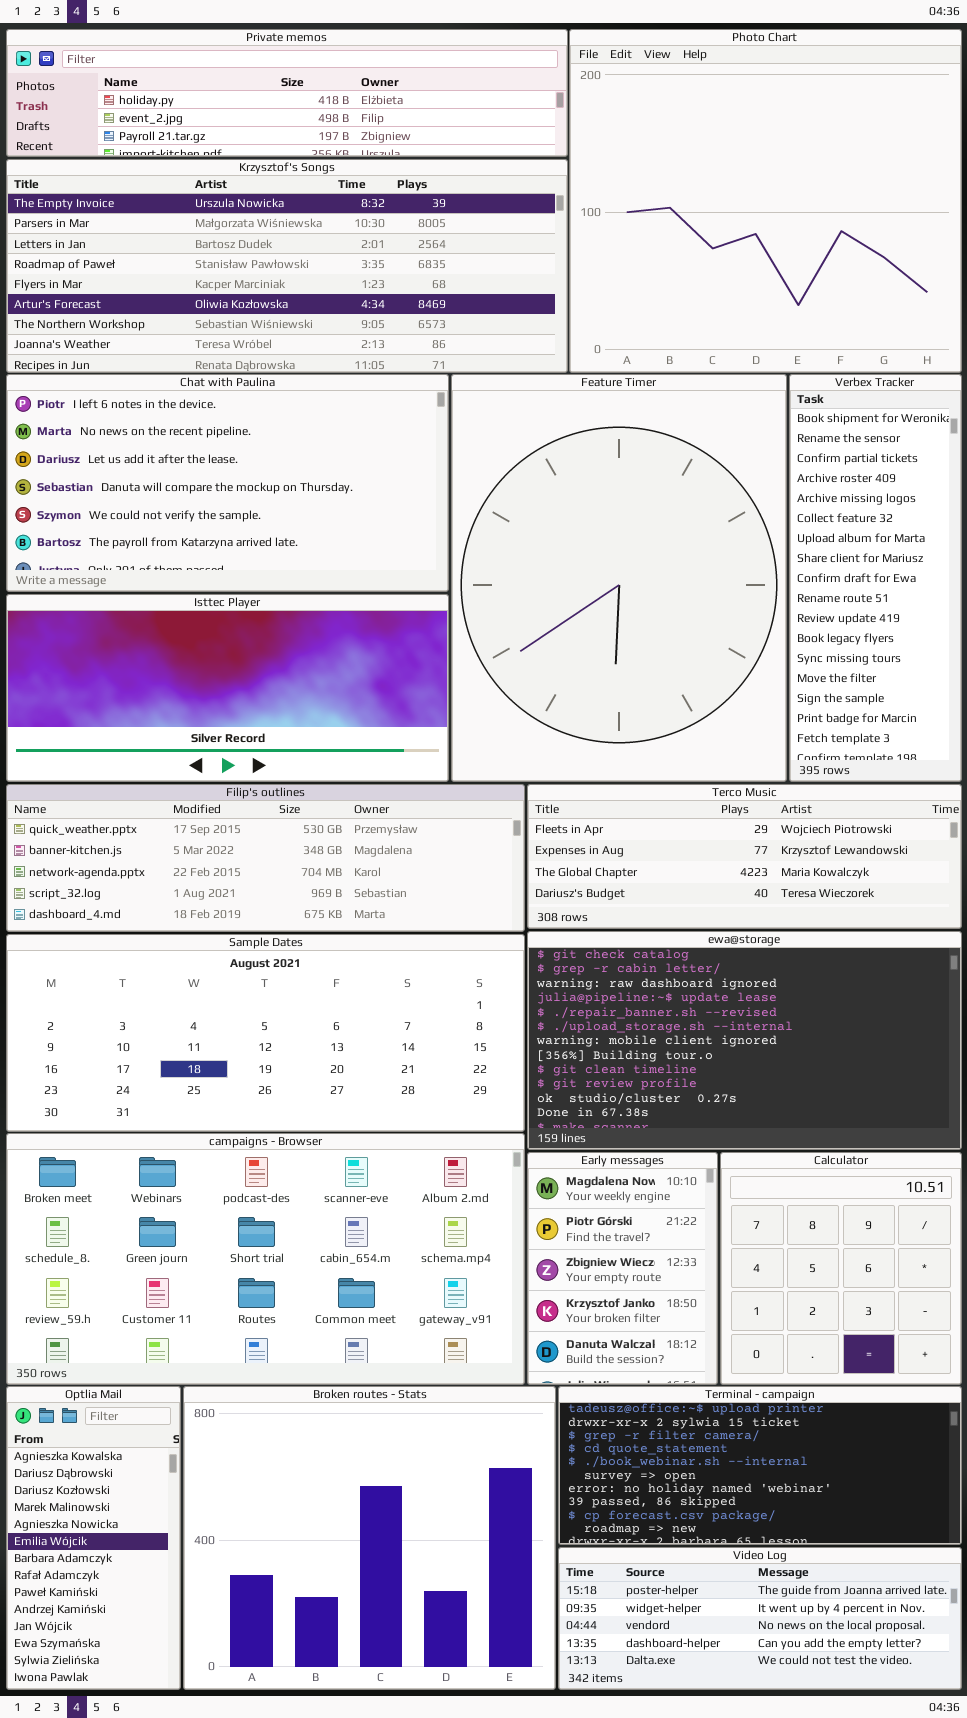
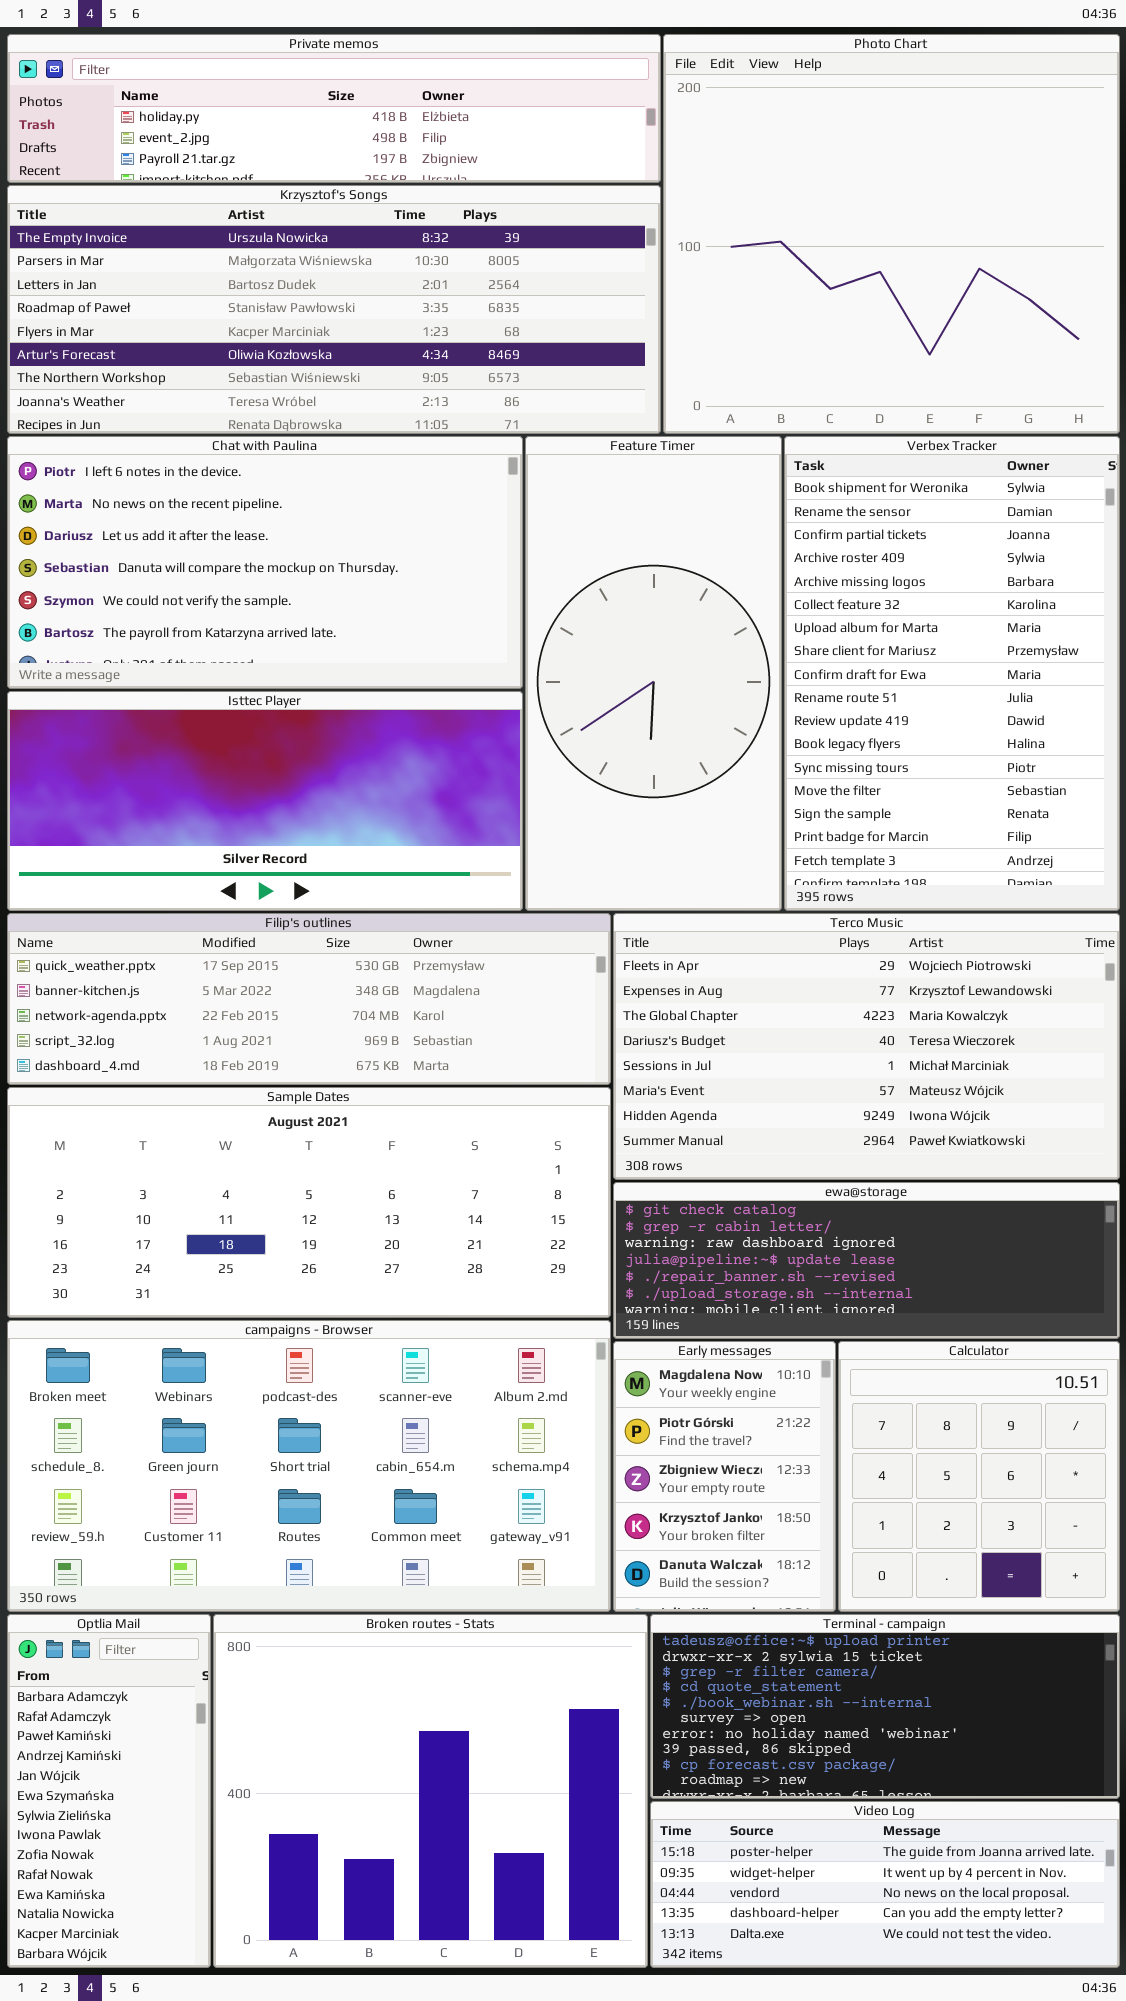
Feature Timer: [451,374,787,782] -> [525,436,782,911], resized
Verbex Tracker: [789,374,962,782] -> [784,436,1120,911], resized
Terco Music: [527,784,962,929] -> [613,913,1120,1180], resized
ewa@storage: [527,931,962,1150] -> [613,1182,1120,1339], resized
Optlia Mail: [6,1386,181,1690] -> [7,1614,211,1968], scrolled down 6 rows

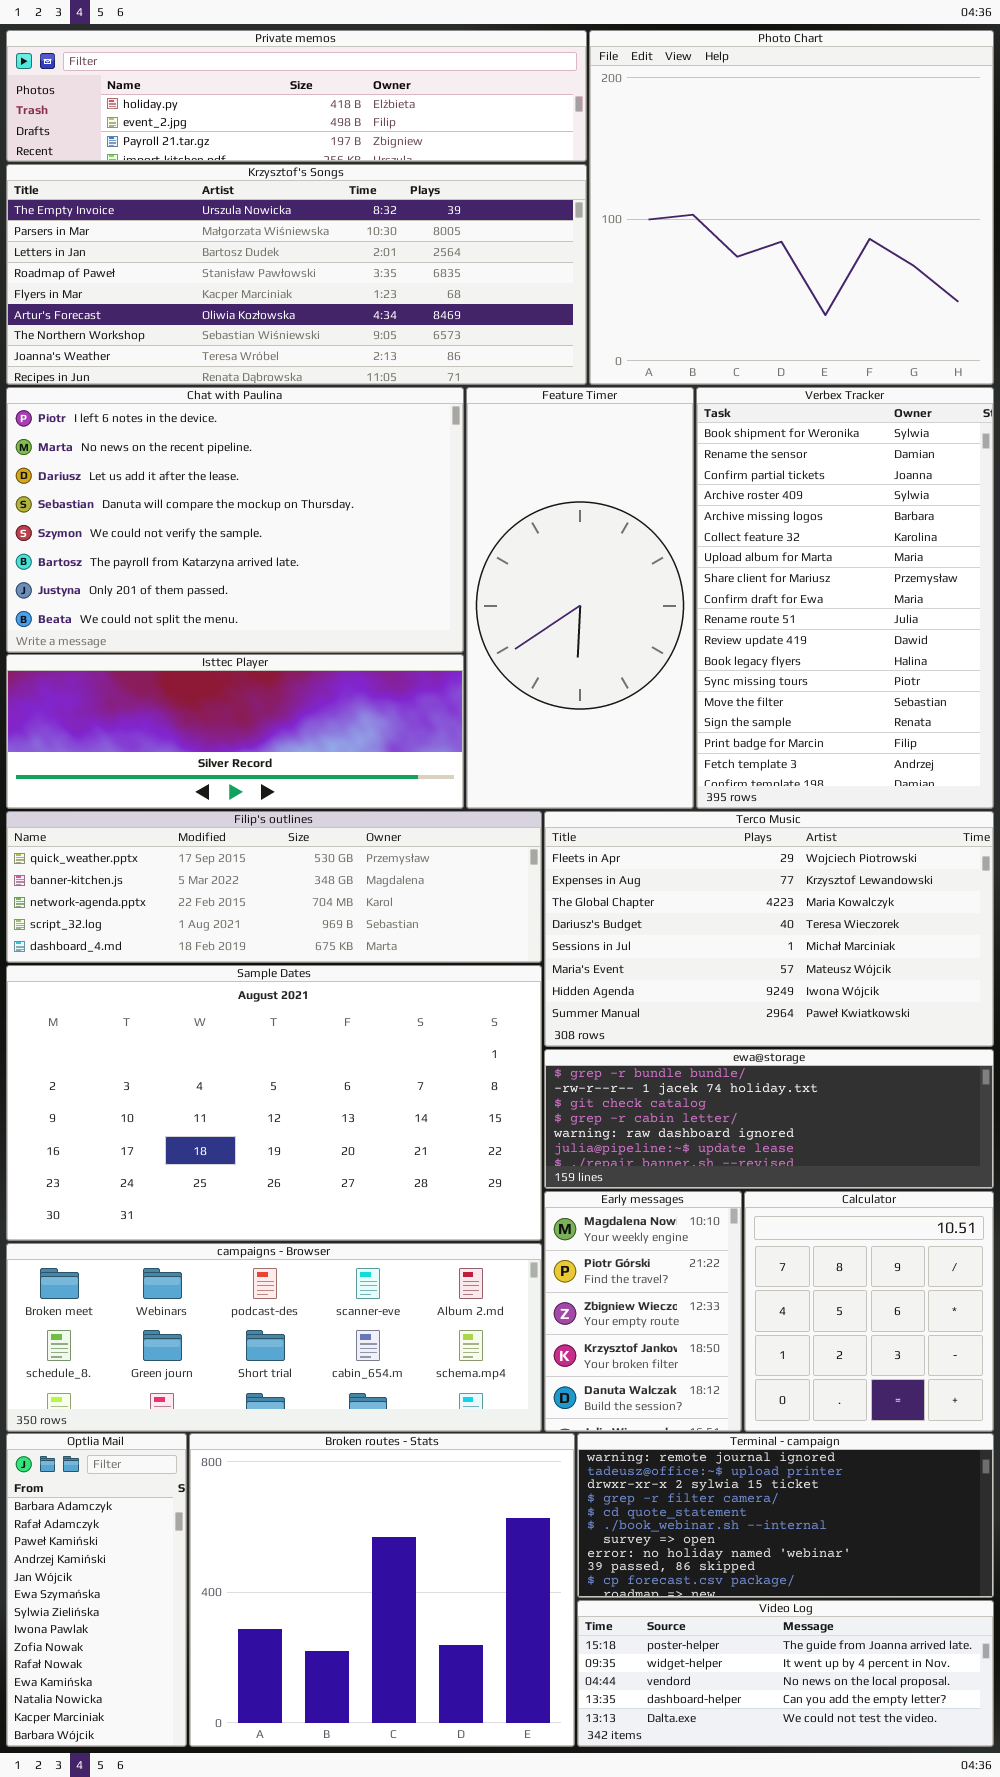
Chat with Paulina: [7,436,523,689] -> [6,387,464,653], resized
Isttec Player: [7,691,523,911] -> [6,654,464,809], resized
Sample Dates: [7,1087,611,1318] -> [6,965,542,1241], resized
ewa@storage: [613,1182,1120,1339] -> [544,1049,994,1189], scrolled up 2 rows
campaigns - Browser: [7,1320,611,1612] -> [6,1243,542,1432], resized
Terminal - campaign: [650,1614,1120,1799] -> [577,1433,994,1598], scrolled up 1 row

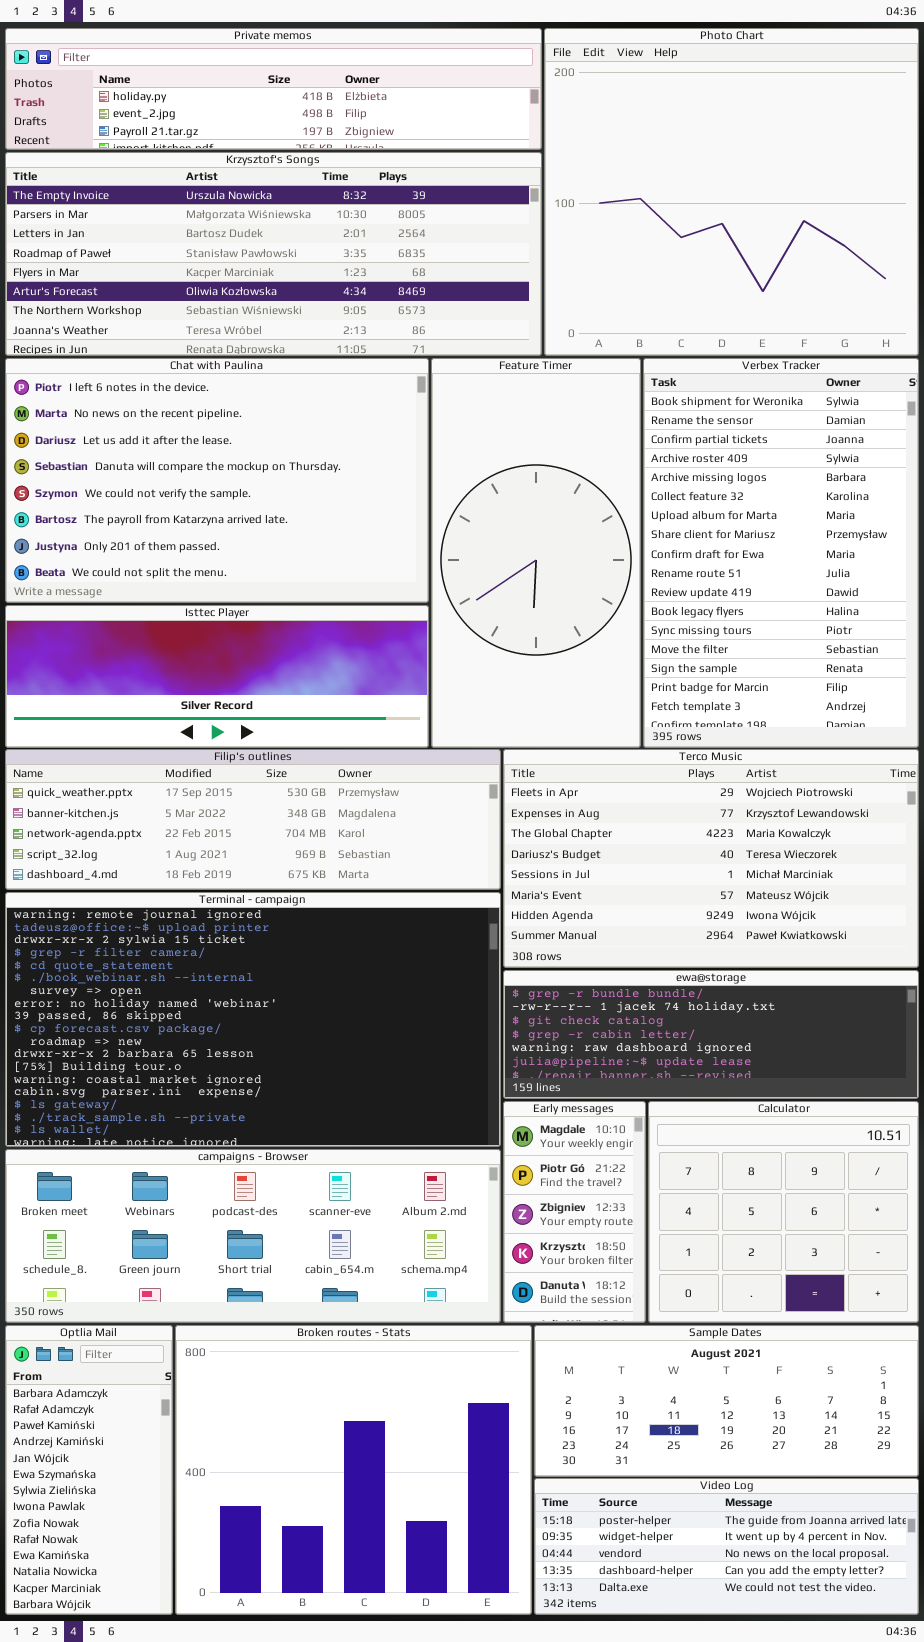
Sample Dates: [6,965,542,1241] -> [534,1325,919,1477], moved, resized
Early messages: [544,1191,742,1432] -> [503,1101,646,1323], resized
Calculator: [744,1191,994,1432] -> [648,1101,919,1323], resized
Terminal - campaign: [577,1433,994,1598] -> [5,892,501,1147], moved, resized

